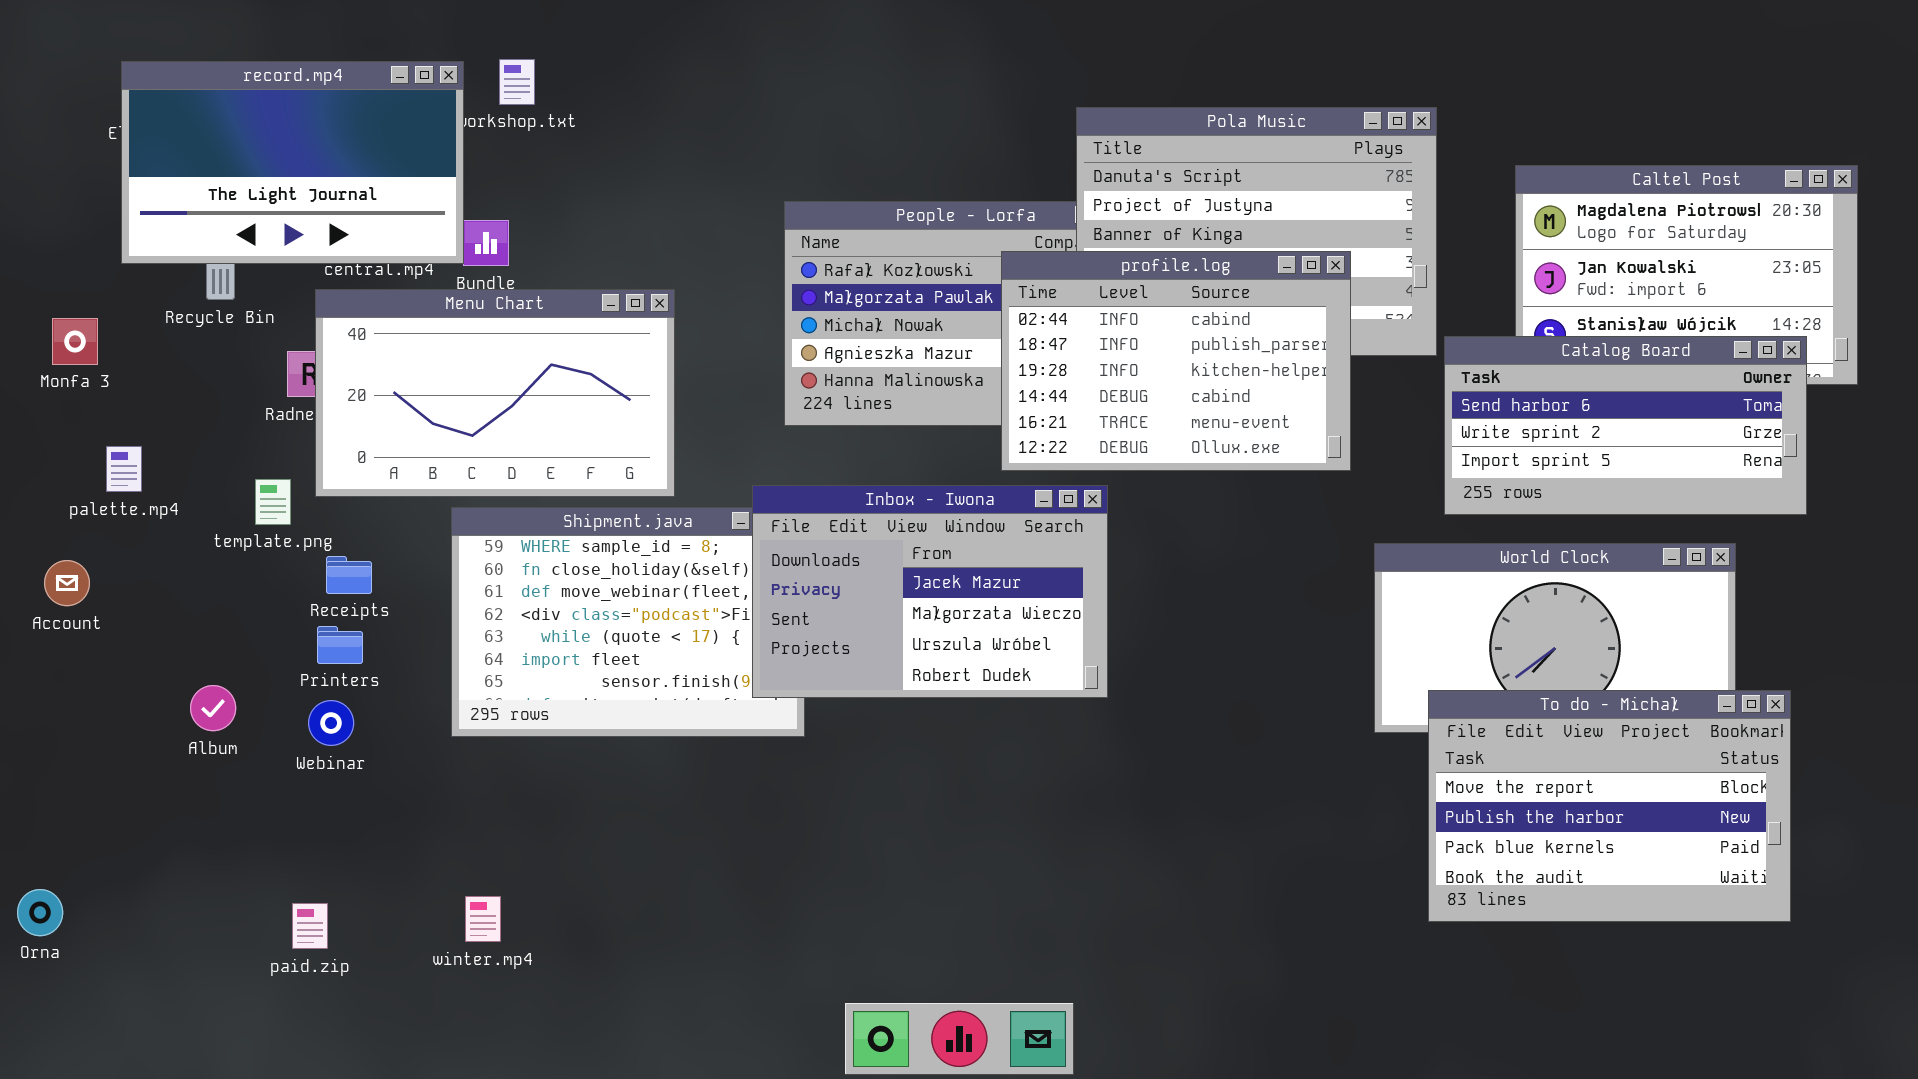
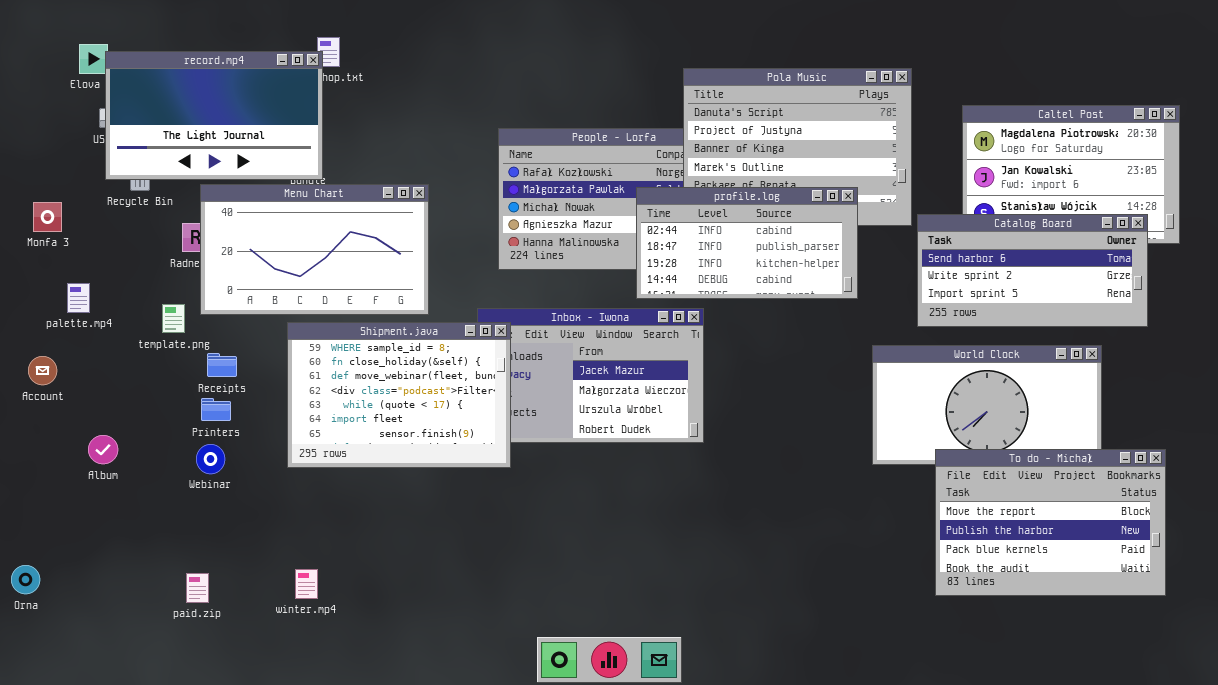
record.mp4: [121,61,464,264] -> [105,51,323,180], moved
profile.log: [1001,251,1351,471] -> [636,187,858,299], resized
Shipment.java: [451,507,805,737] -> [287,322,511,468], raised
Album: [190,685,236,731] -> [88,435,118,464], moved
To do - Michał: [1428,690,1791,922] -> [935,449,1166,596], moved

